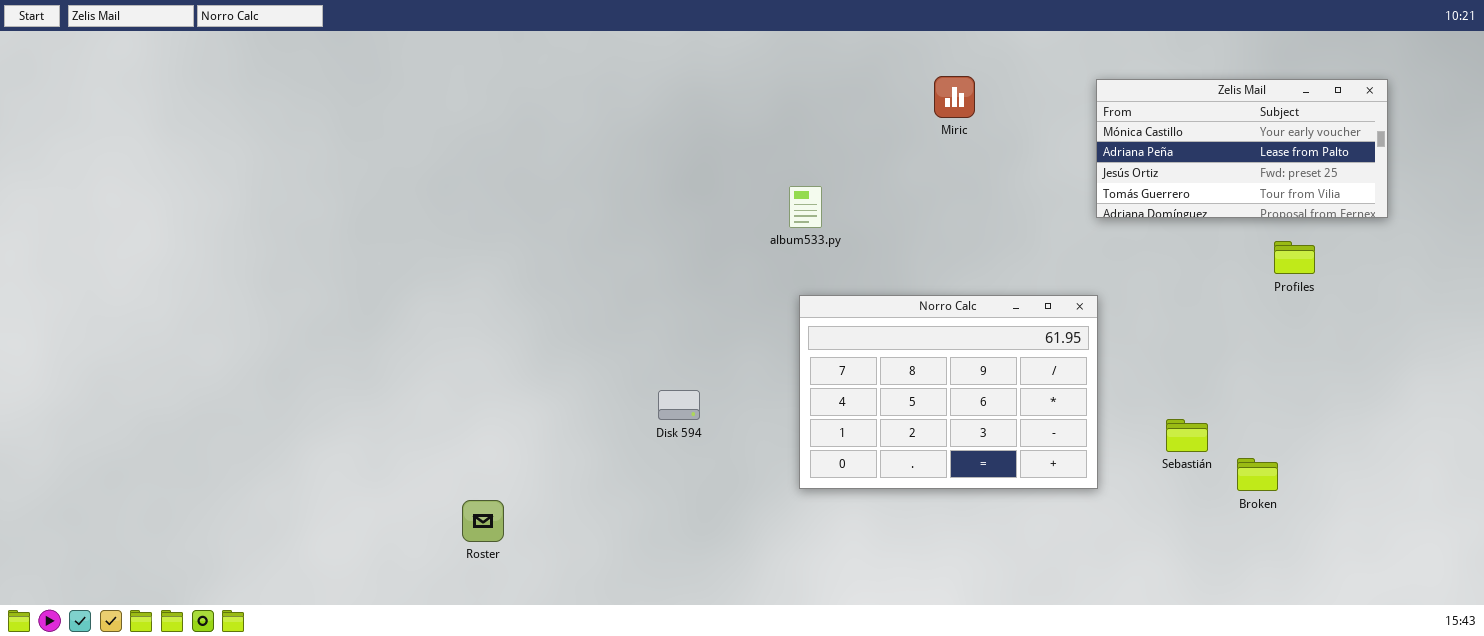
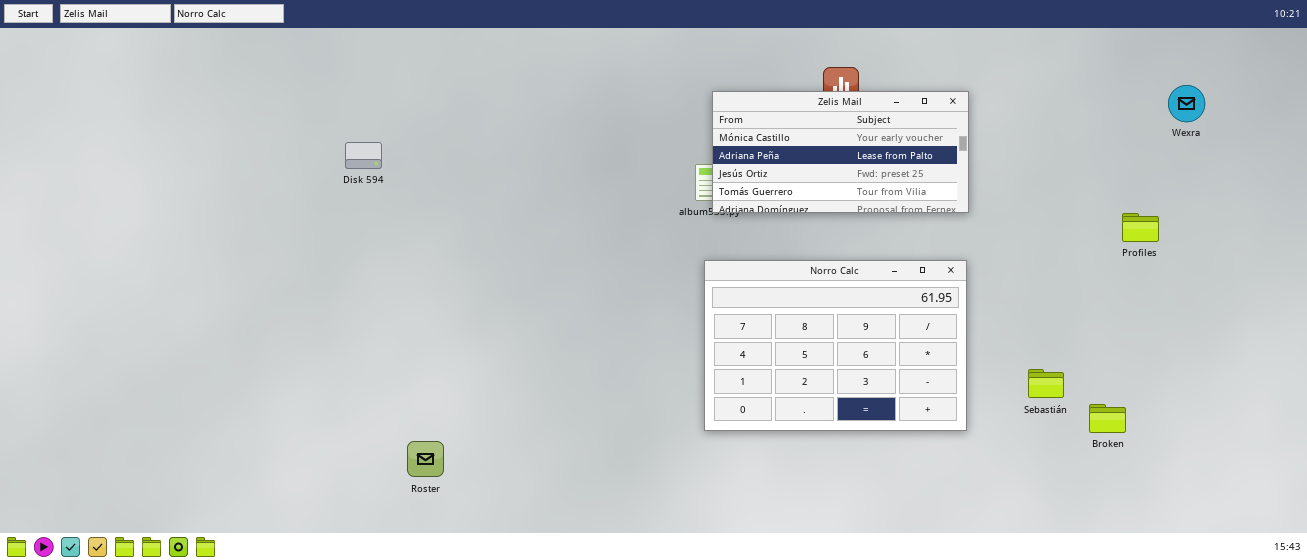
Zelis Mail: [1096,79,1388,218] -> [712,91,969,213], moved
Disk 594: [658,390,700,420] -> [345,142,382,169], moved

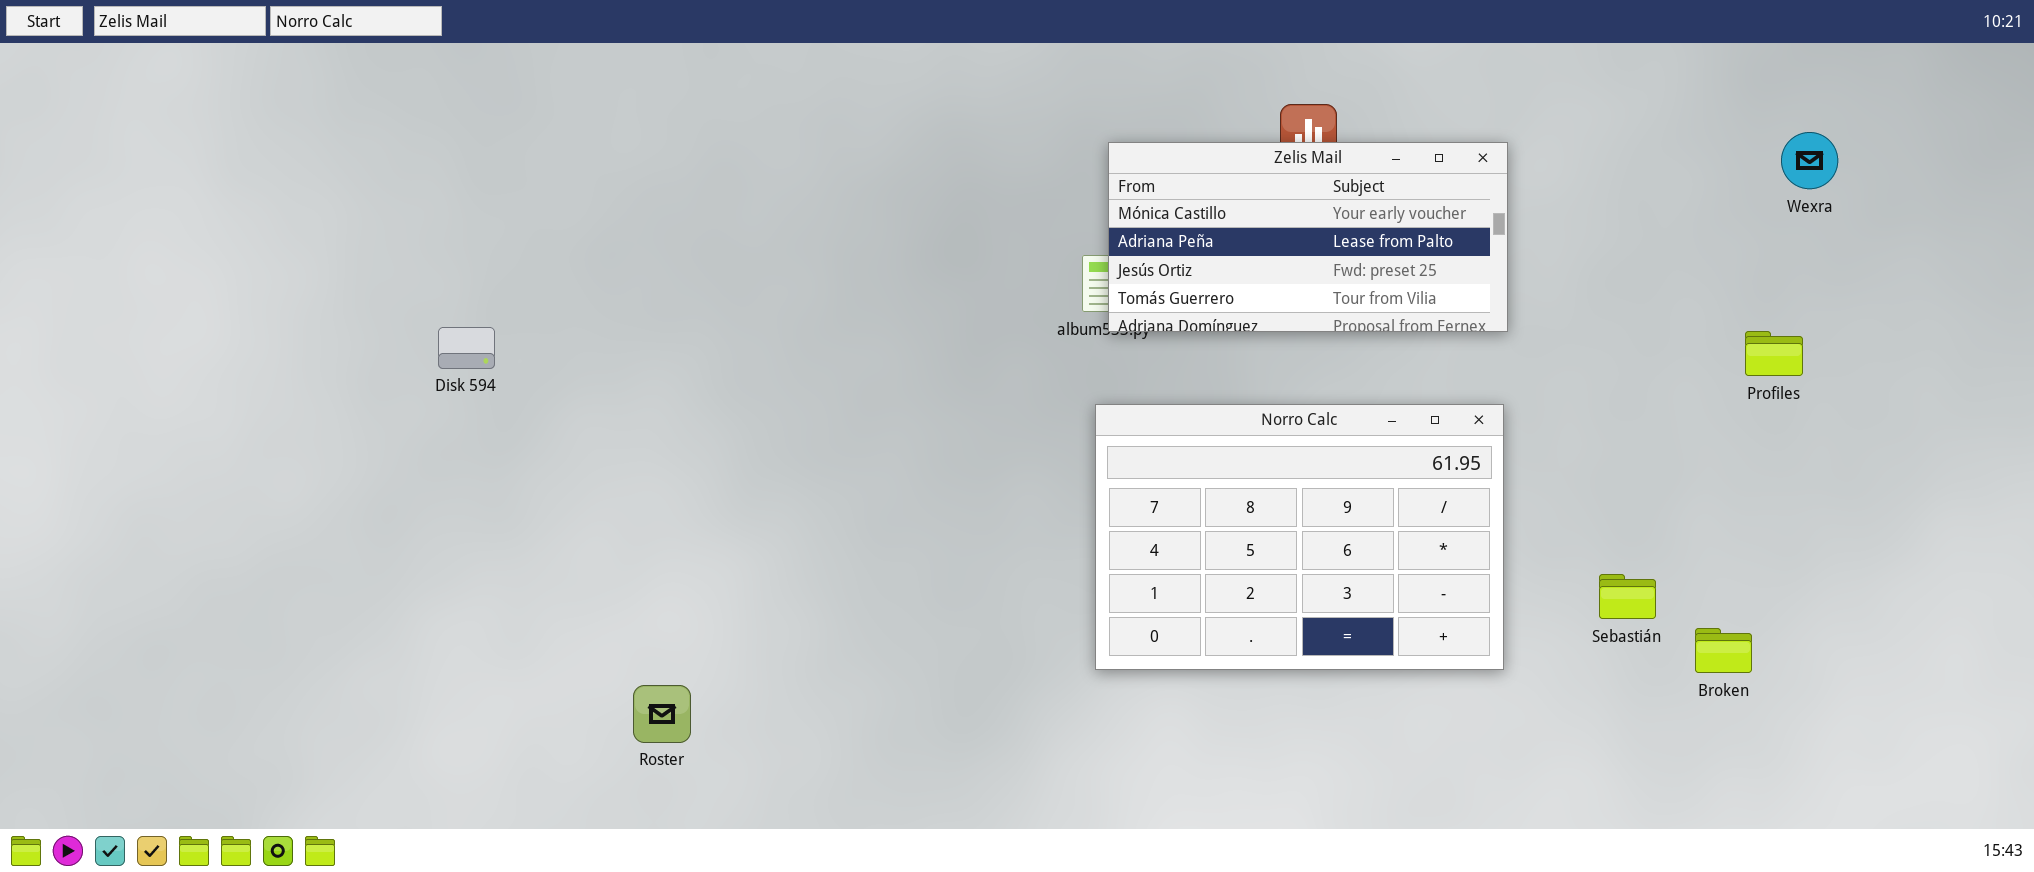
Wexra: [1168,85,1205,122] -> [1781,132,1838,189], moved
Disk 594: [345,142,382,169] -> [438,327,495,369], moved

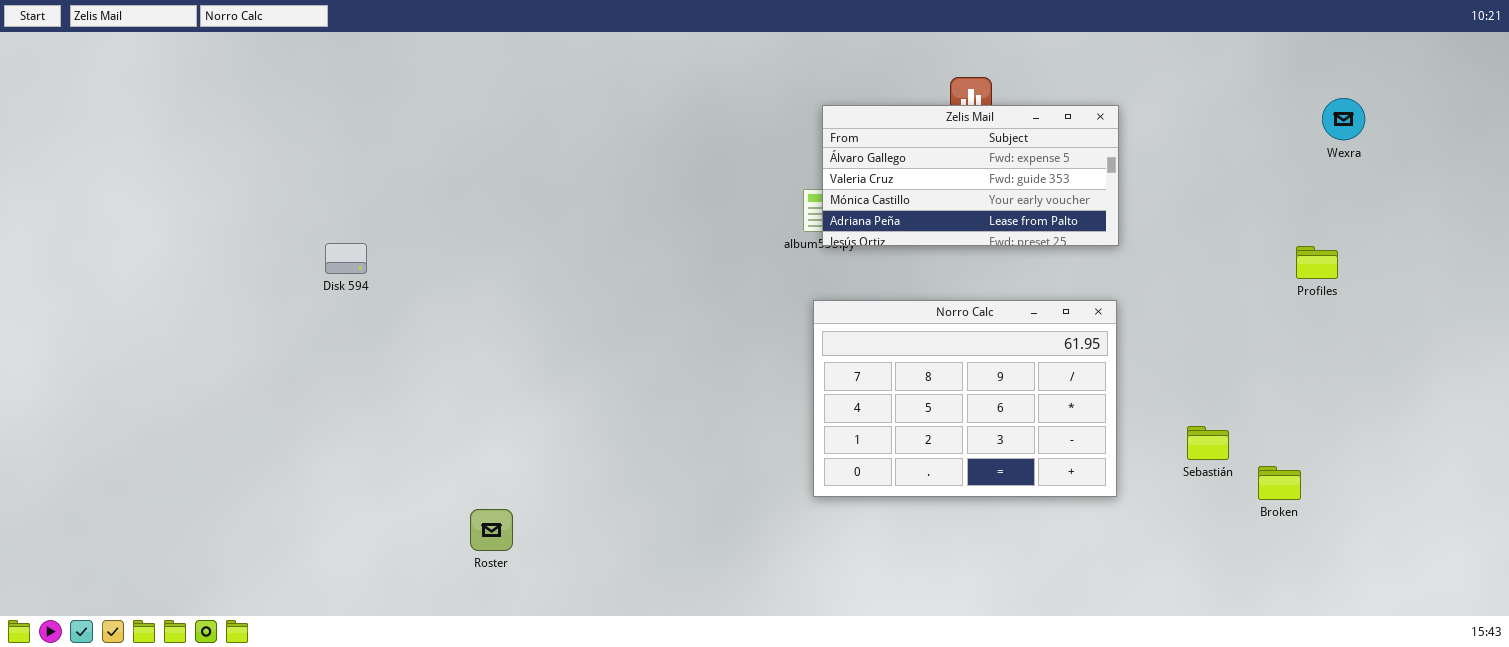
Zelis Mail: [1108,142,1508,332] -> [822,105,1119,246], scrolled up 2 rows

